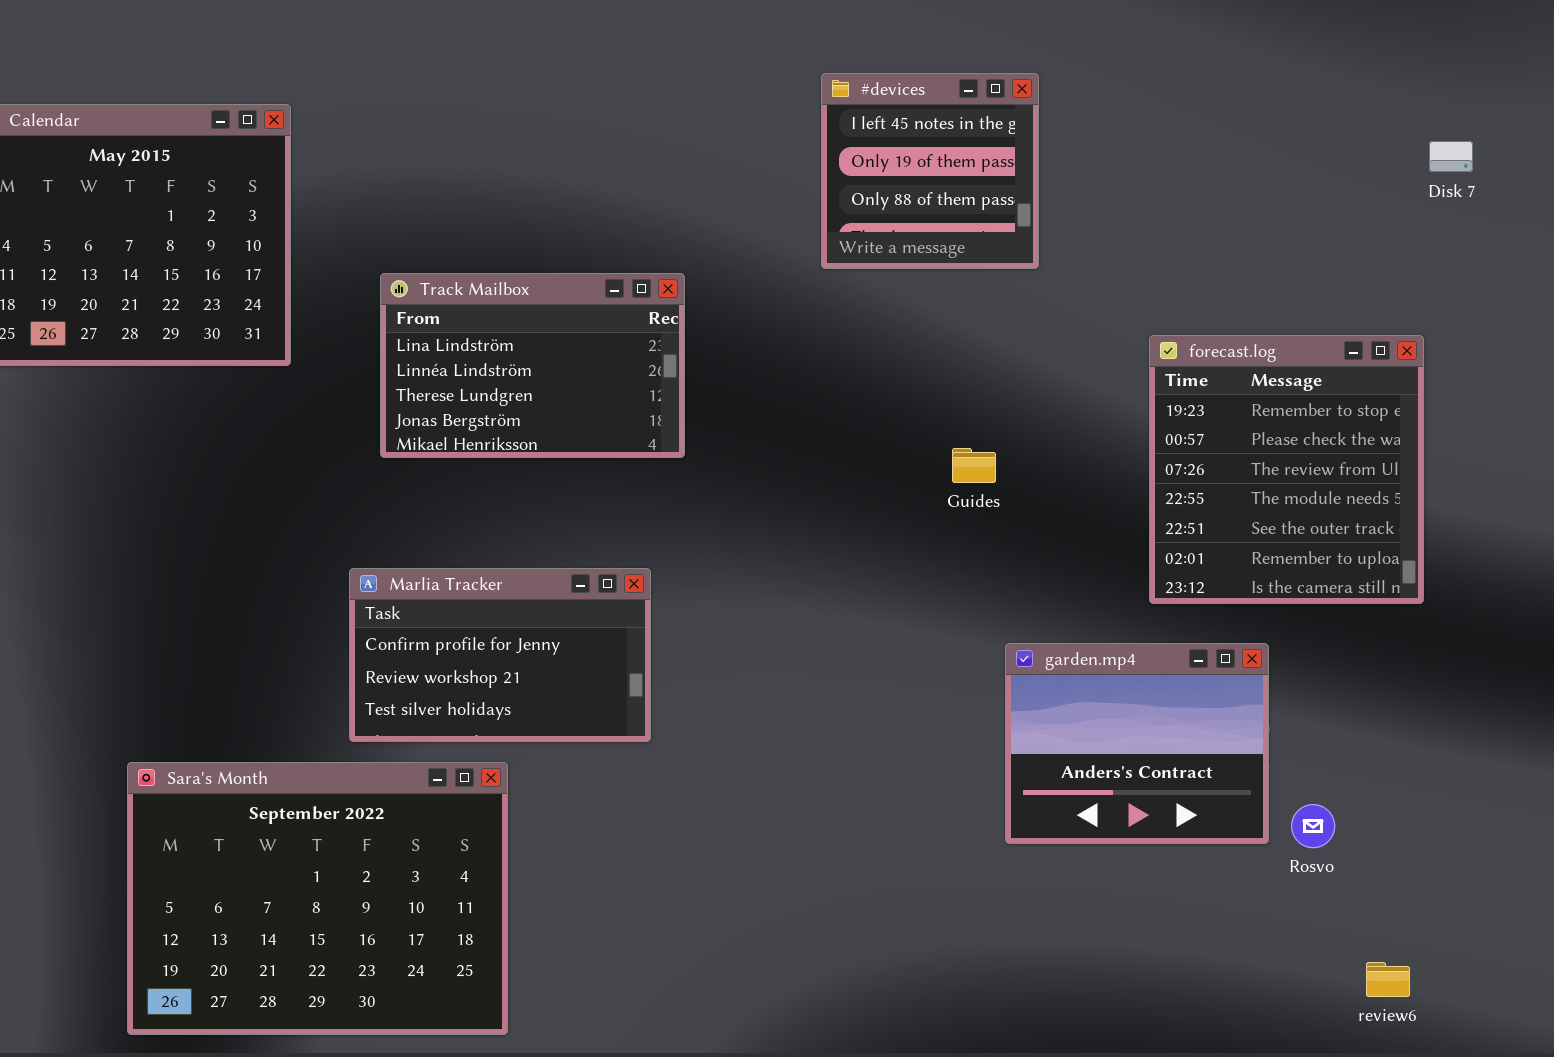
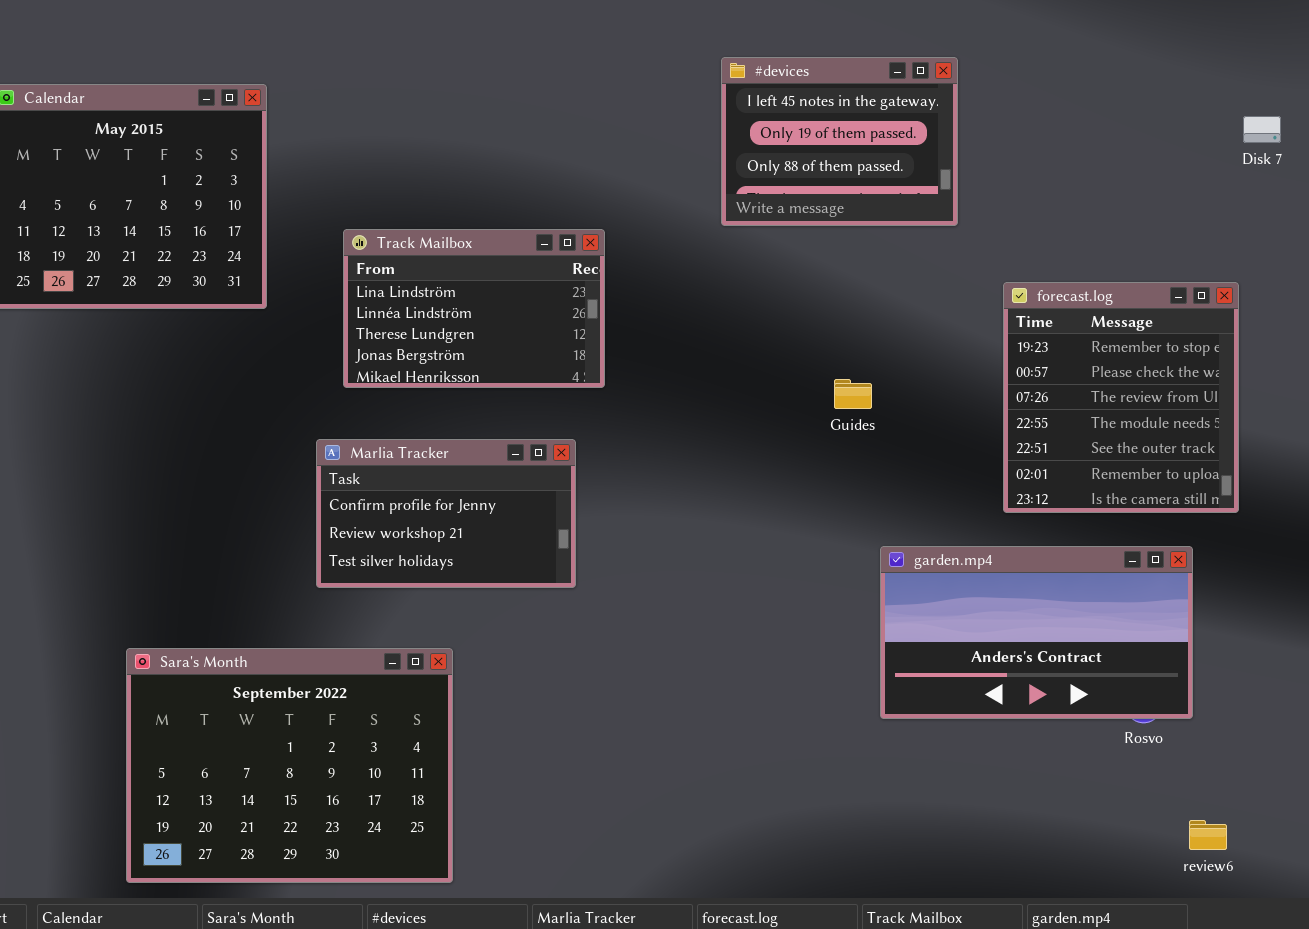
#devices: [821,73,1039,269] -> [721,57,958,226], resized
Marlia Tracker: [349,568,651,742] -> [316,439,576,588], moved
garden.mp4: [1005,643,1269,844] -> [880,546,1193,719], resized

